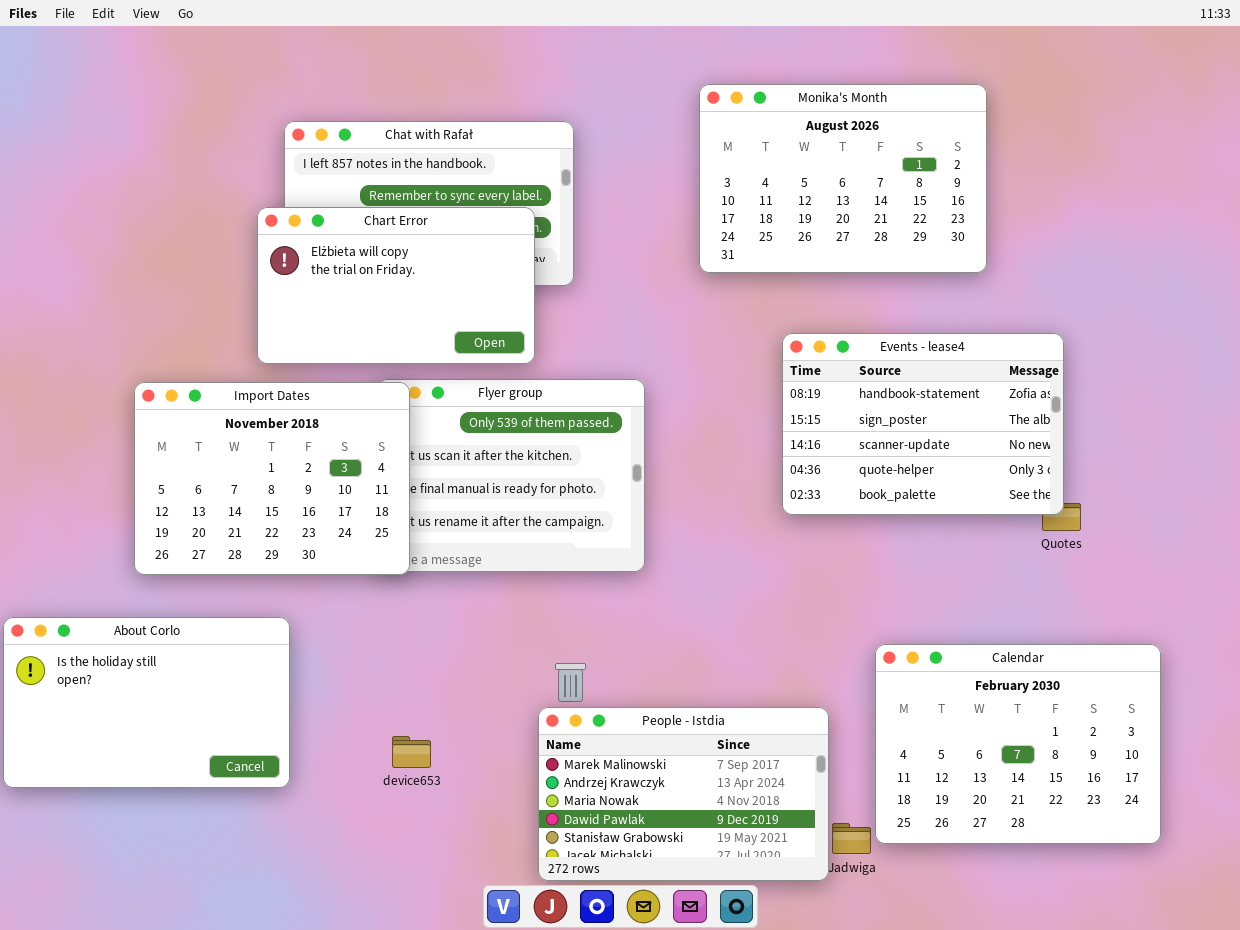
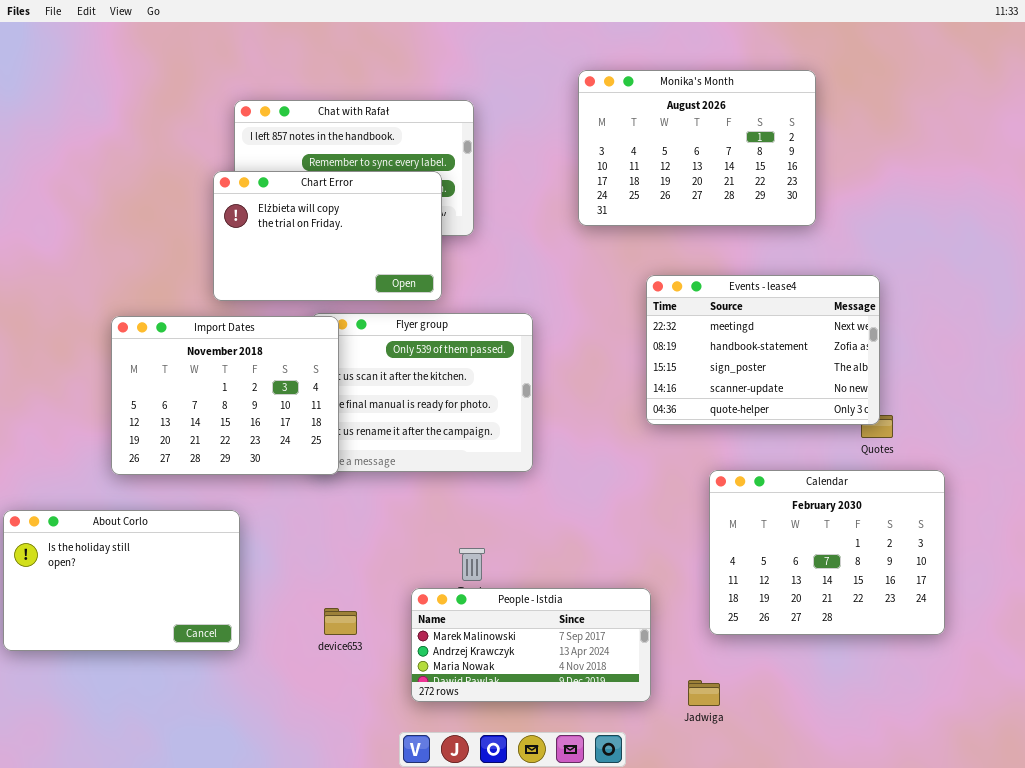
Events - lease4: [782,333,1064,515] -> [646,275,880,425], scrolled up 1 row
Calendar: [875,644,1161,844] -> [709,470,945,635], moved
People - Istdia: [538,707,829,881] -> [411,588,651,702], moved, resized

